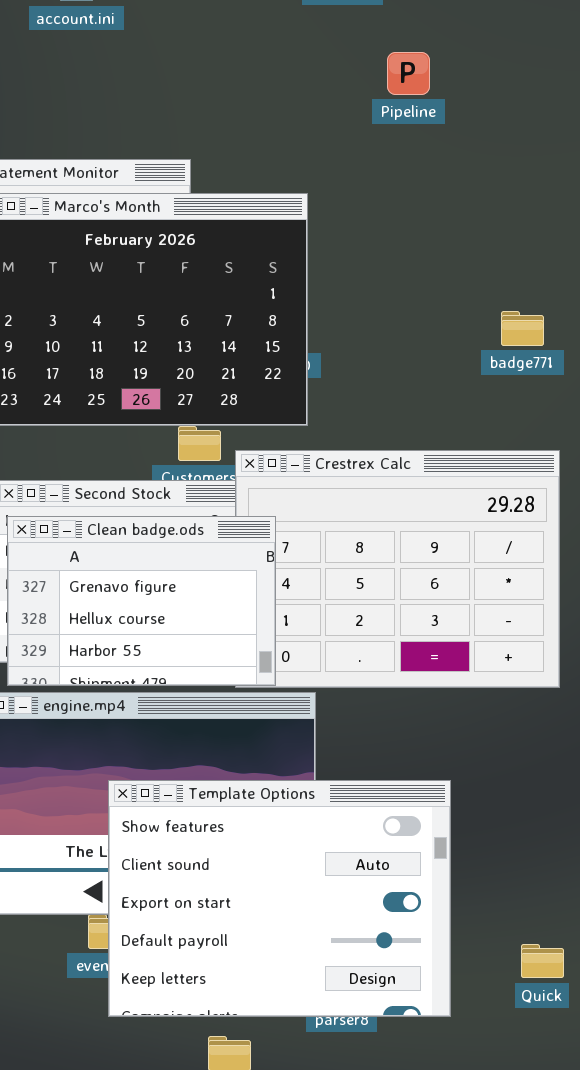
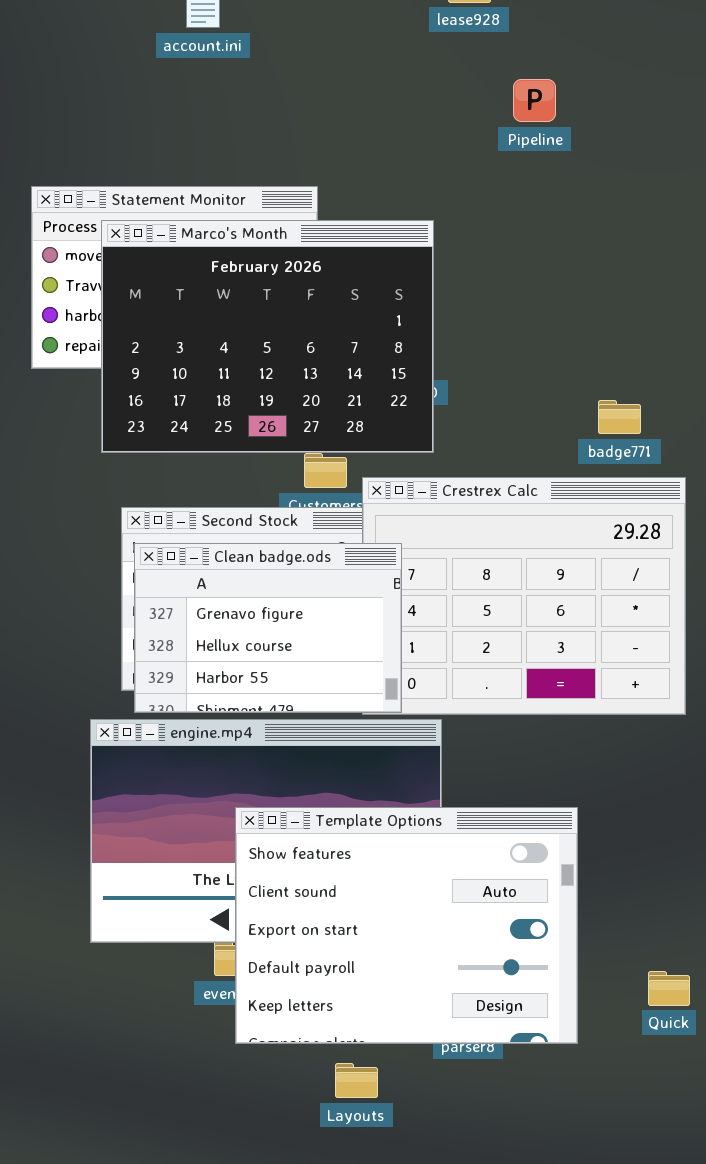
badge771: [501,311,544,346] -> [598,400,641,434], moved

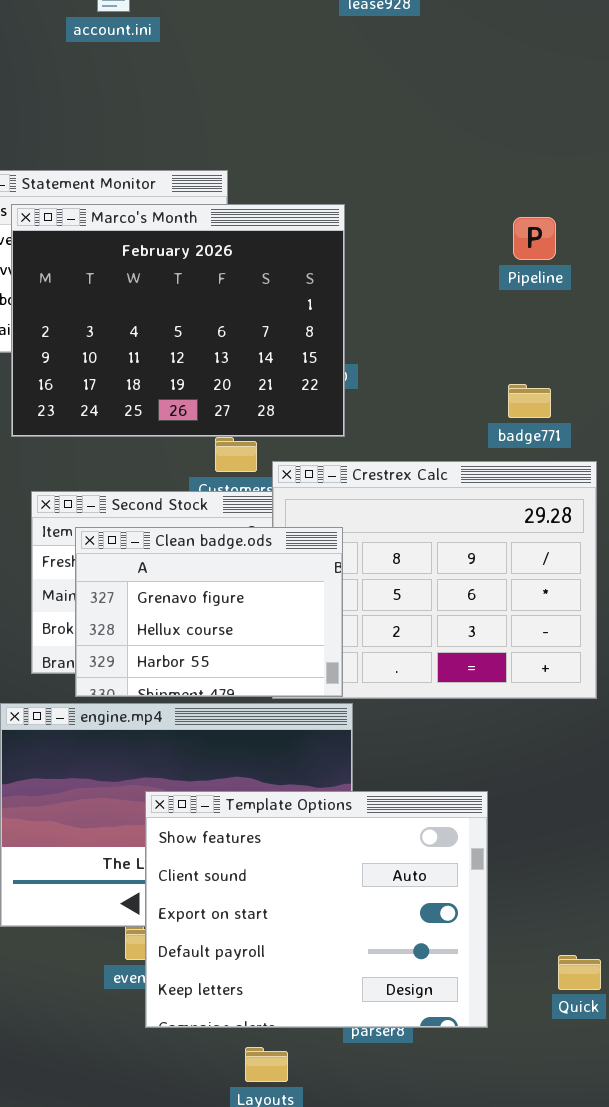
Pipeline: [513,79,556,122] -> [513,217,556,260], moved
Clean badge.ods: [134,543,402,713] -> [75,527,343,697], moved

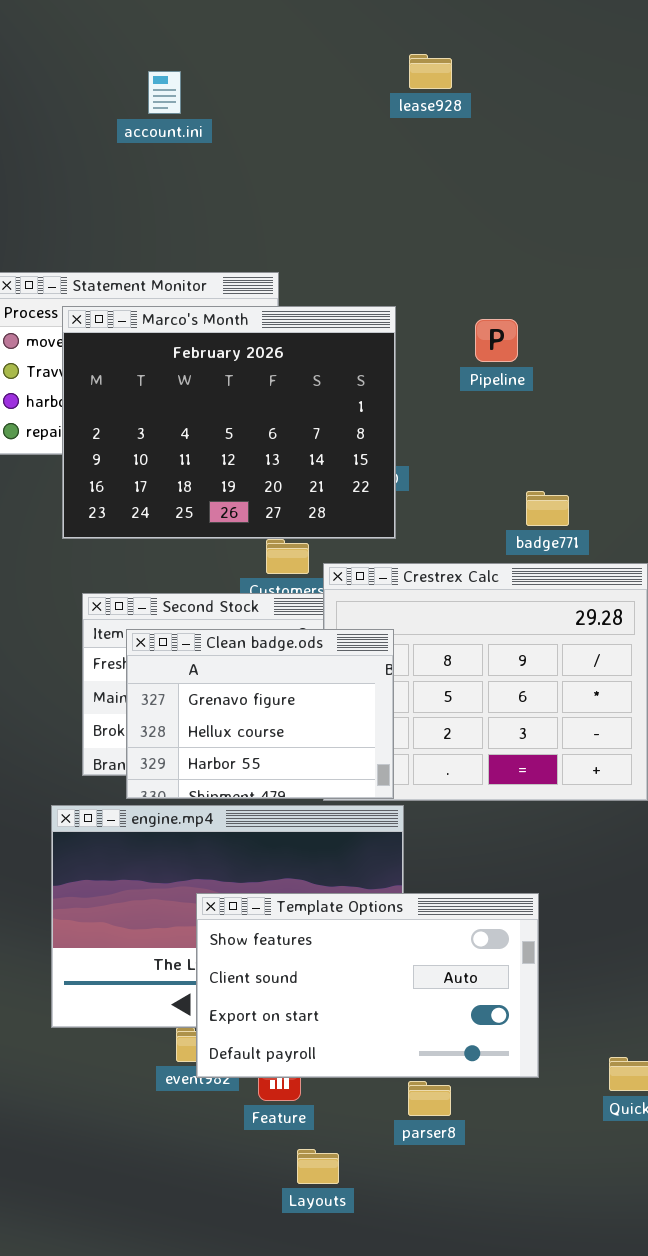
Pipeline: [513,217,556,260] -> [475,319,518,362], moved
badge771: [508,384,551,418] -> [526,491,569,526], moved
Template Options: [145,791,488,1028] -> [196,893,539,1078], resized

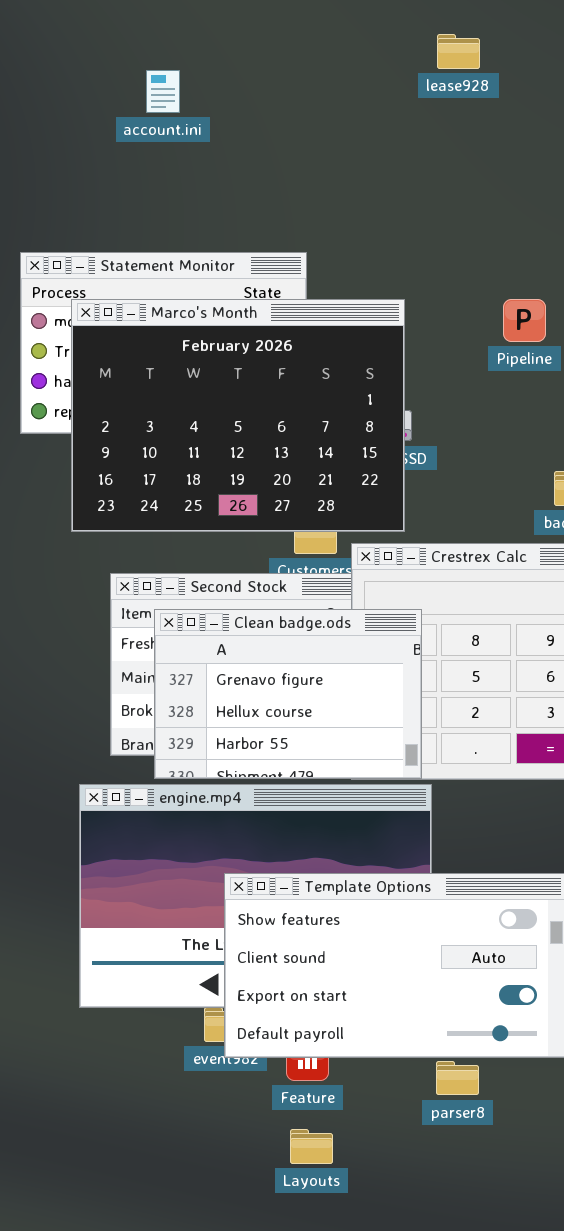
account.ini: [148,71,181,114] -> [146,70,180,113], moved
Marco's Month: [62,306,396,539] -> [71,299,405,532], moved
Layouts: [297,1149,339,1184] -> [290,1129,333,1164], moved

